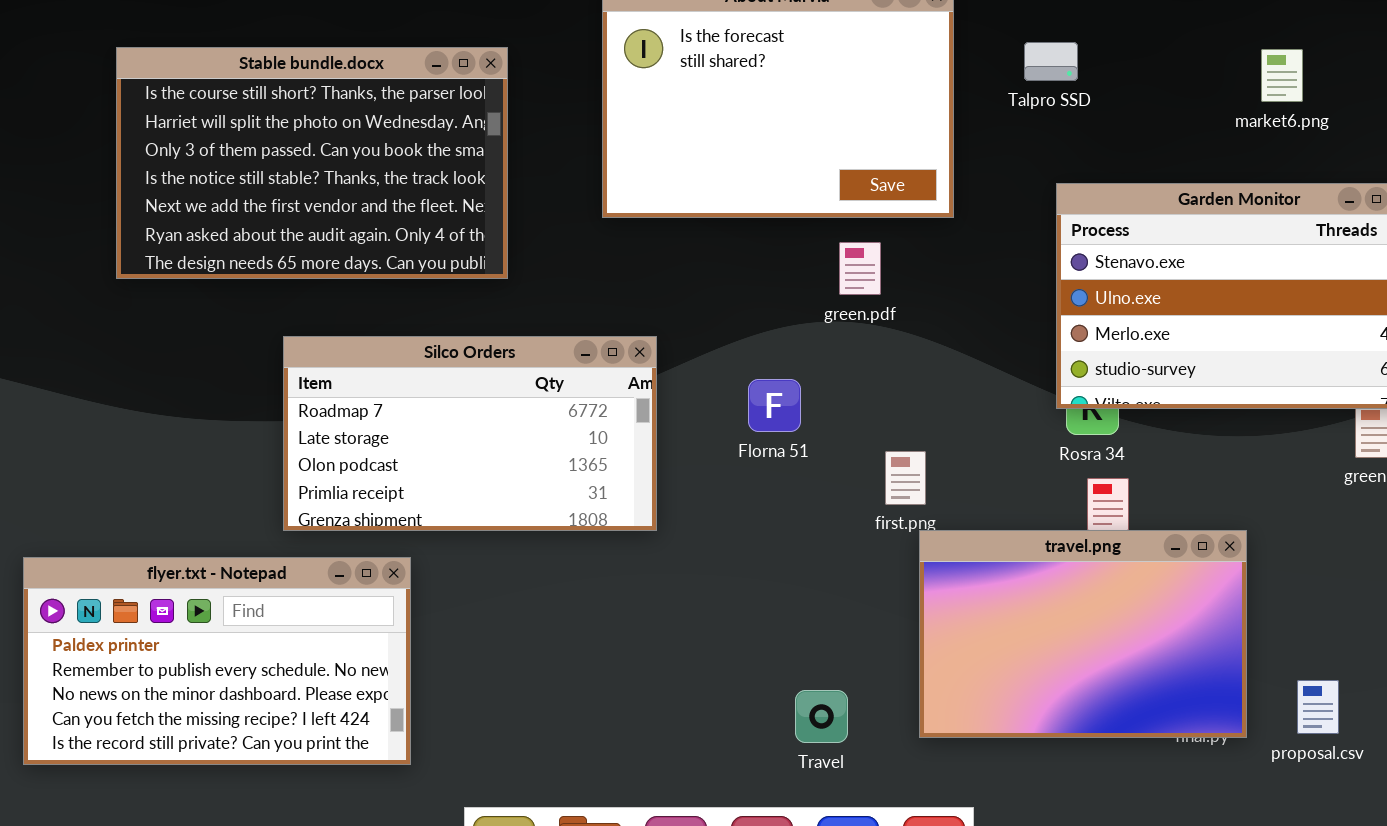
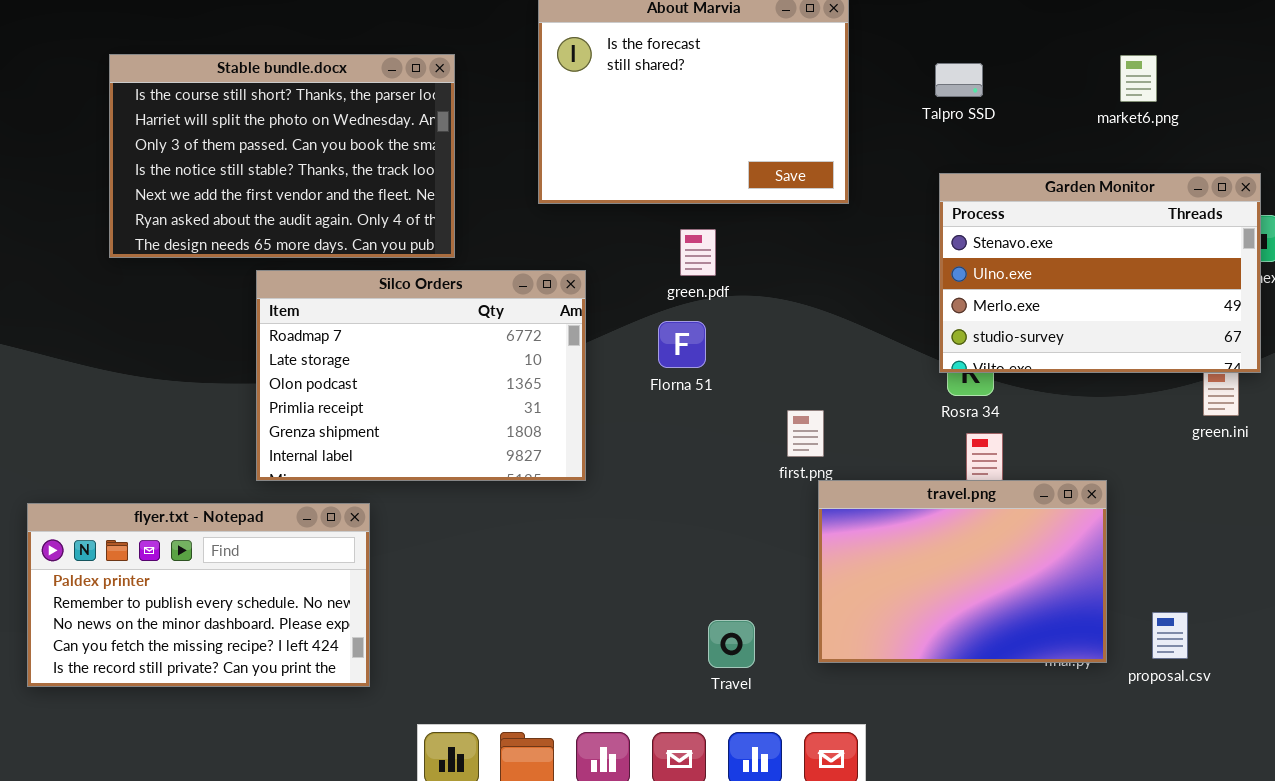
Talpro SSD: [1024,42,1078,81] -> [935,63,983,97], moved
green.pdf: [839,242,881,295] -> [680,229,716,276], moved
Silco Orders: [283,336,657,531] -> [256,270,586,481], resized
Florna 51: [748,379,801,432] -> [658,321,706,368], moved

